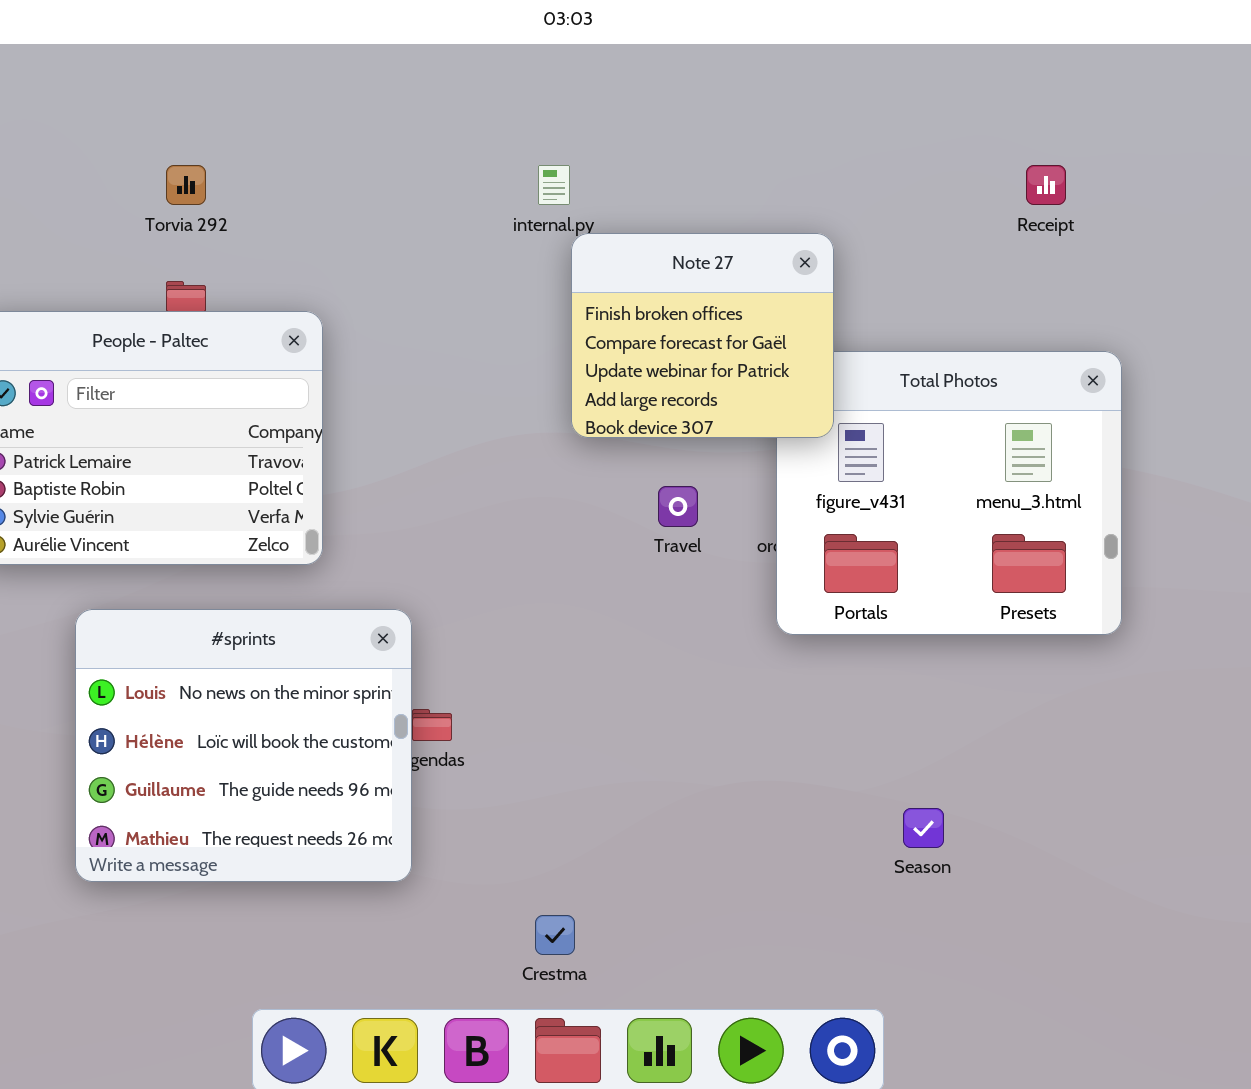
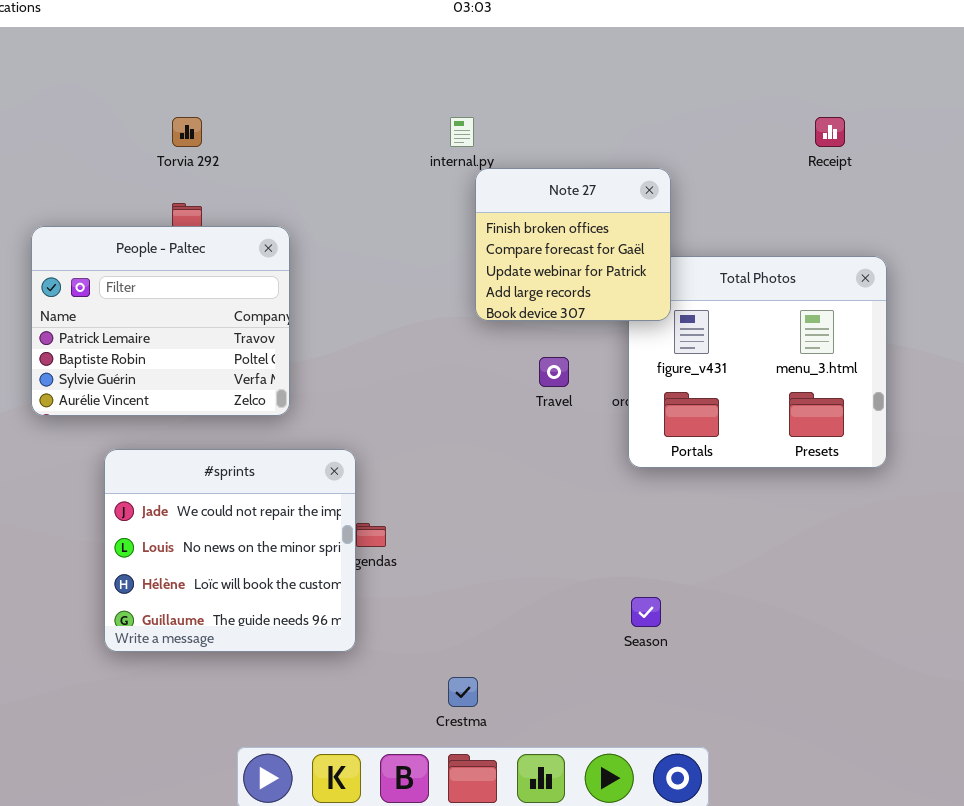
#sprints: [75,609,412,882] -> [104,449,356,652], scrolled up 1 row
Season: [903,808,944,848] -> [631,597,661,627], moved

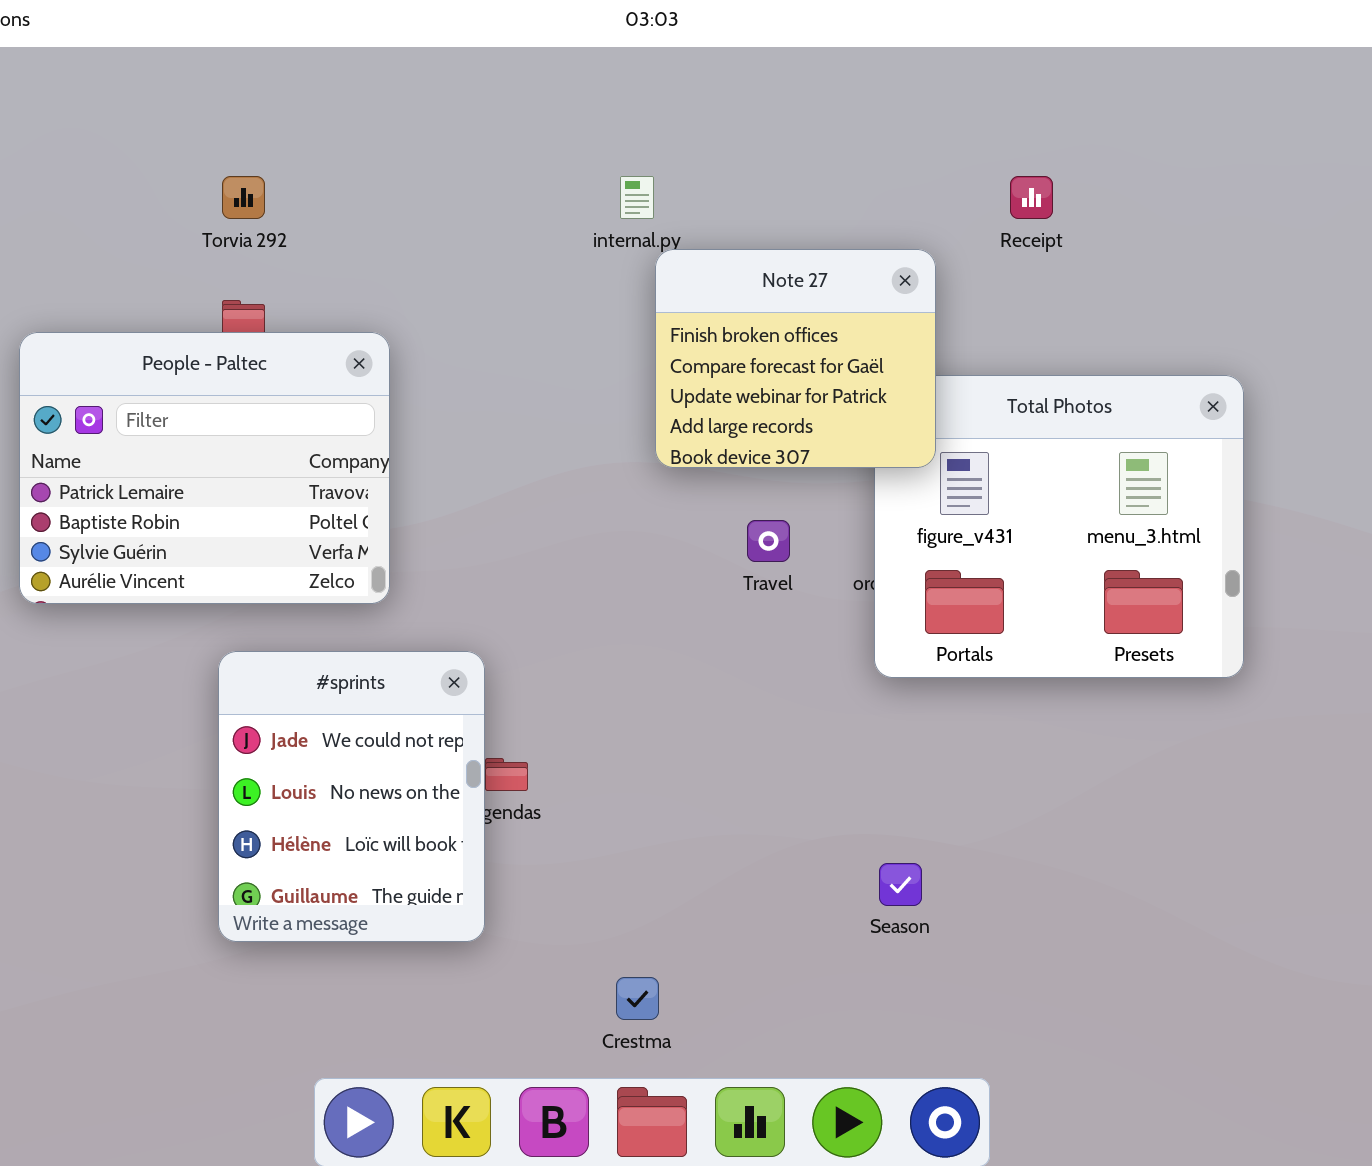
Receipt: [815,117,845,147] -> [1010,176,1053,219], moved
#sprints: [104,449,356,652] -> [218,651,485,942], resized

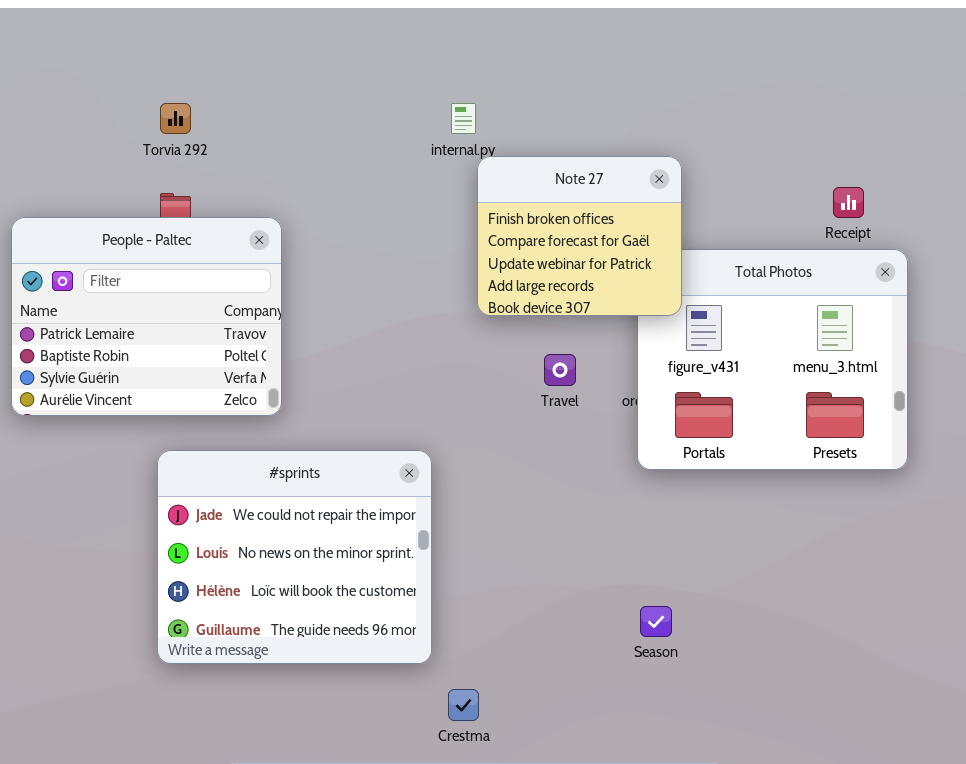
Receipt: [1010,176,1053,219] -> [833,187,864,218], moved
#sprints: [218,651,485,942] -> [157,450,432,664], resized

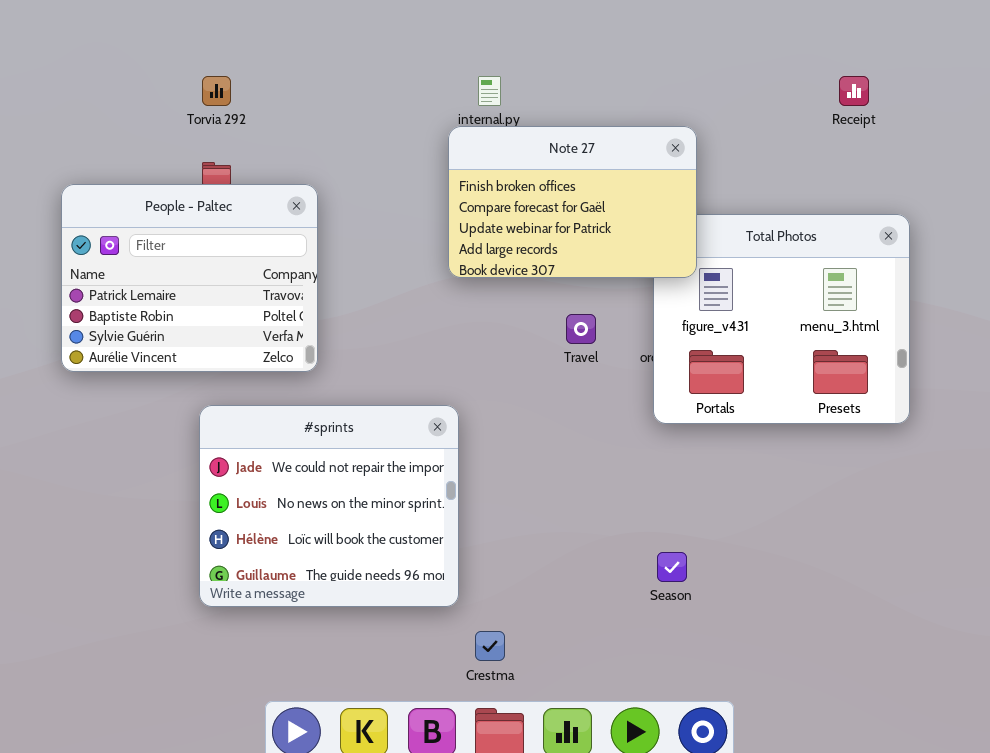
Note 27: [477,156,682,316] -> [448,126,697,278], resized
Receipt: [833,187,864,218] -> [839,76,869,106], moved

